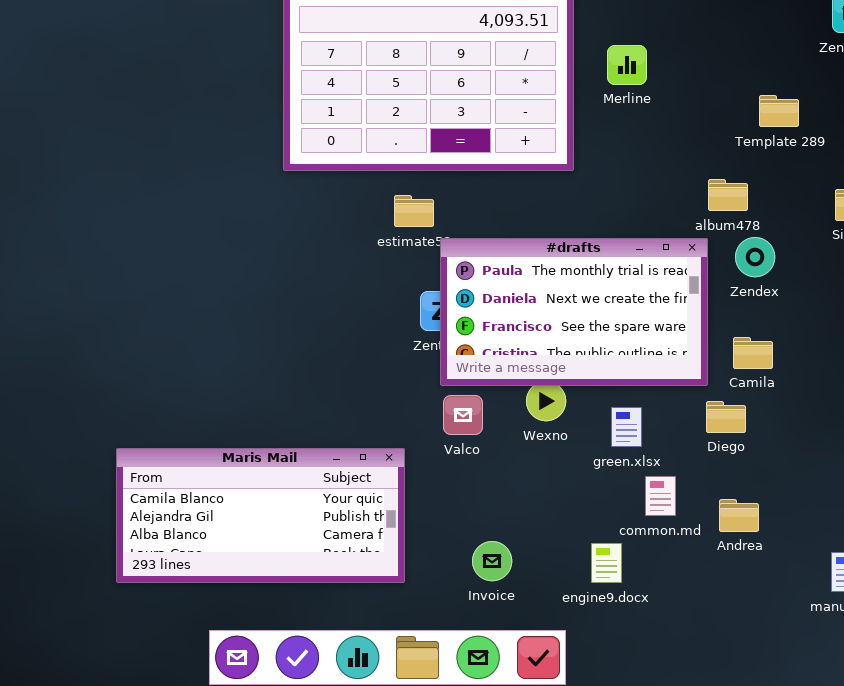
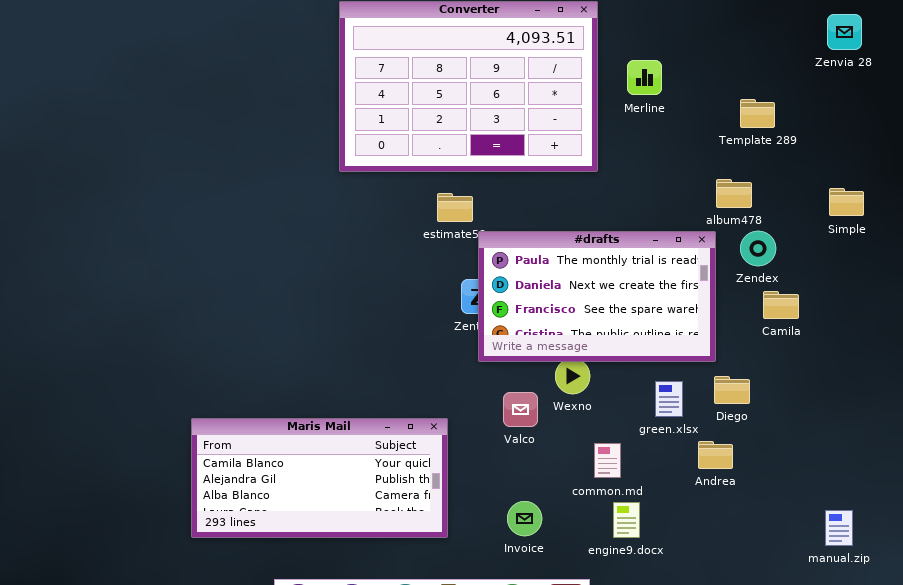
Template 289: [759,95,799,127] -> [740,99,775,128], moved
Camila: [733,337,773,369] -> [763,291,799,319], moved
Valco: [443,395,483,435] -> [503,392,538,427], moved
green.xlsx: [611,407,642,447] -> [655,381,683,417], moved
common.md: [645,476,676,516] -> [594,443,621,478], moved
Andrea: [719,499,759,532] -> [698,441,733,469], moved

